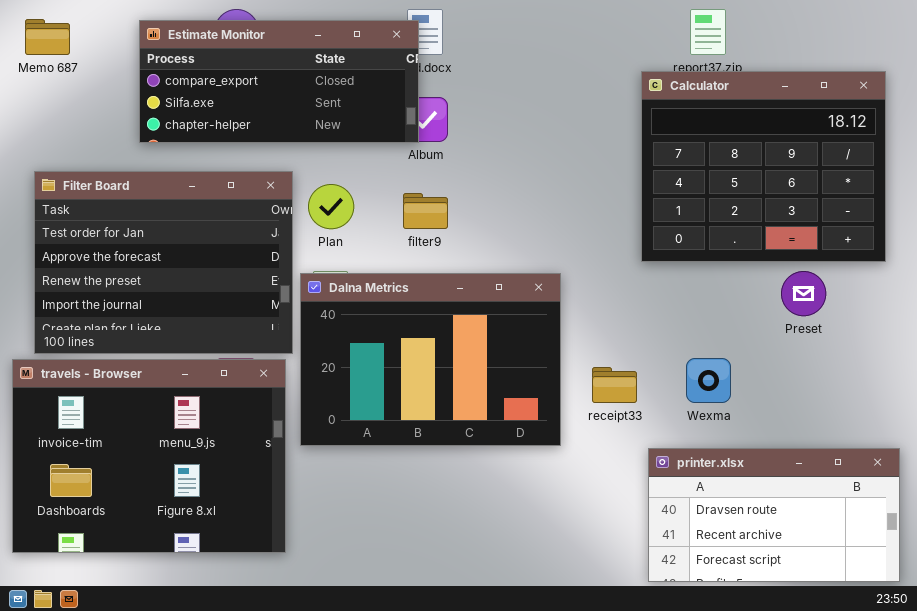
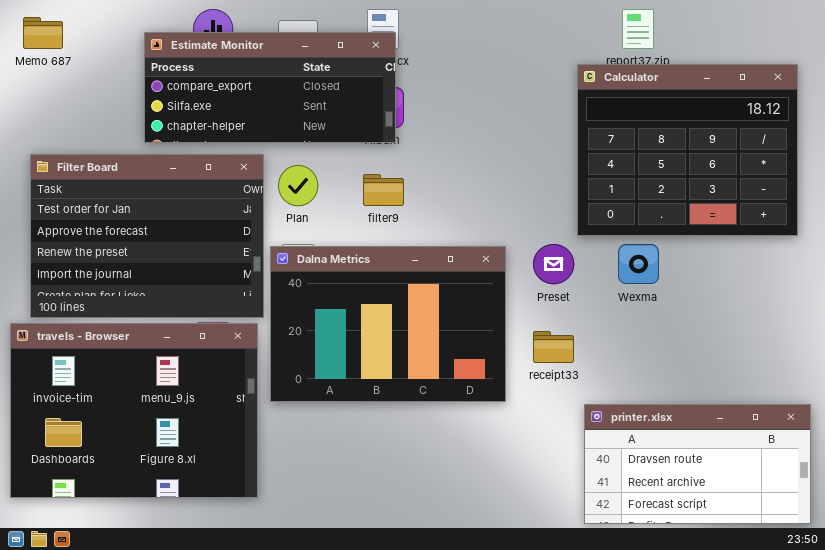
Estimate Monitor: [139,20,419,143] -> [144,32,396,143], moved
Preset: [781,271,826,316] -> [533,244,574,284], moved
Wexma: [686,358,731,403] -> [618,244,659,284], moved

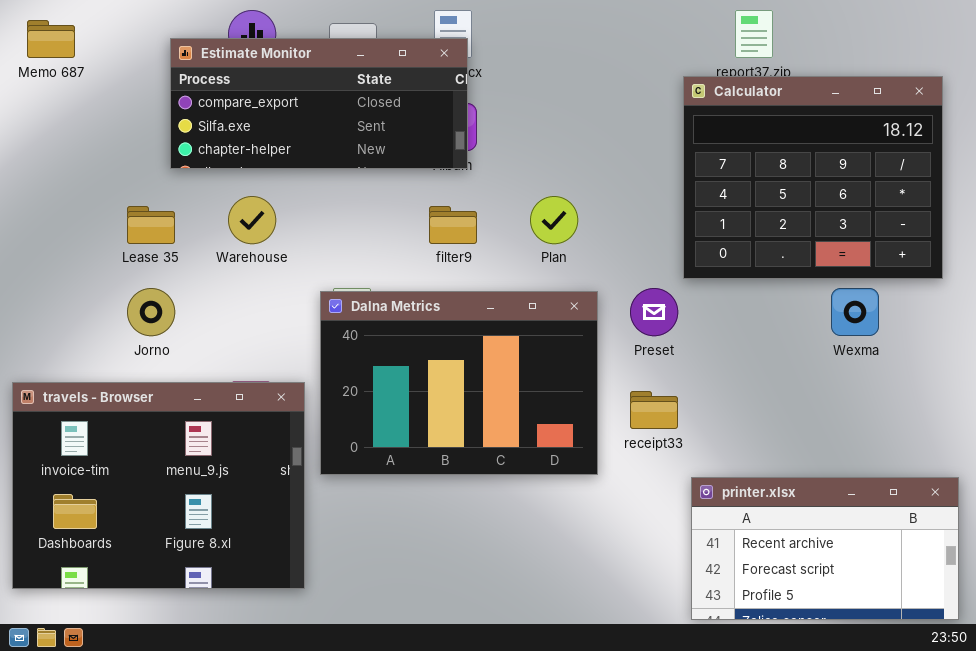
Filter Board: [30,154,264,318] -> none, closed
Plan: [278,165,318,206] -> [530,196,578,244], moved
Wexma: [618,244,659,284] -> [831,288,879,336], moved
printer.xlsx: [584,404,811,524] -> [691,477,959,620], scrolled down 1 row

